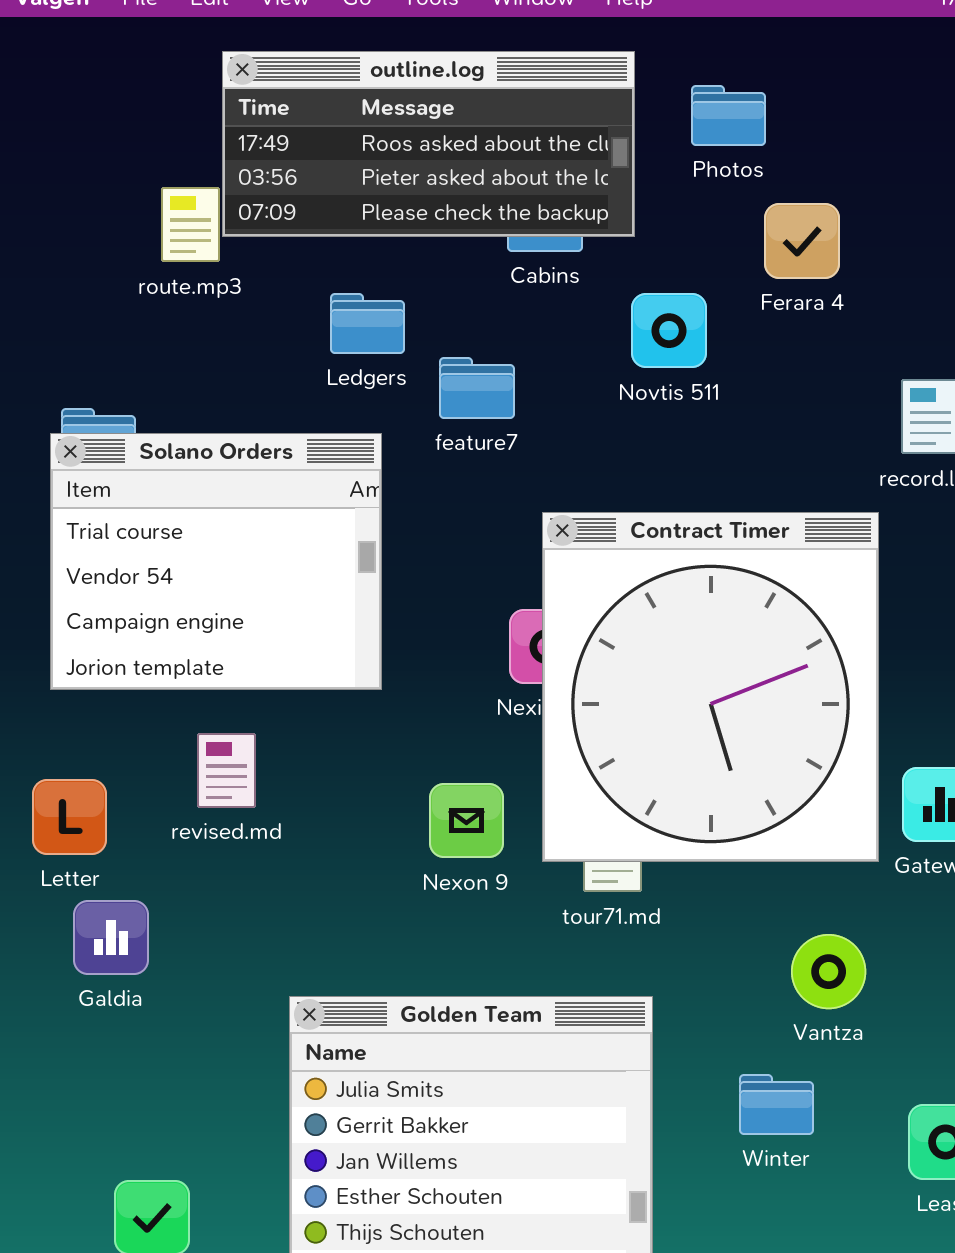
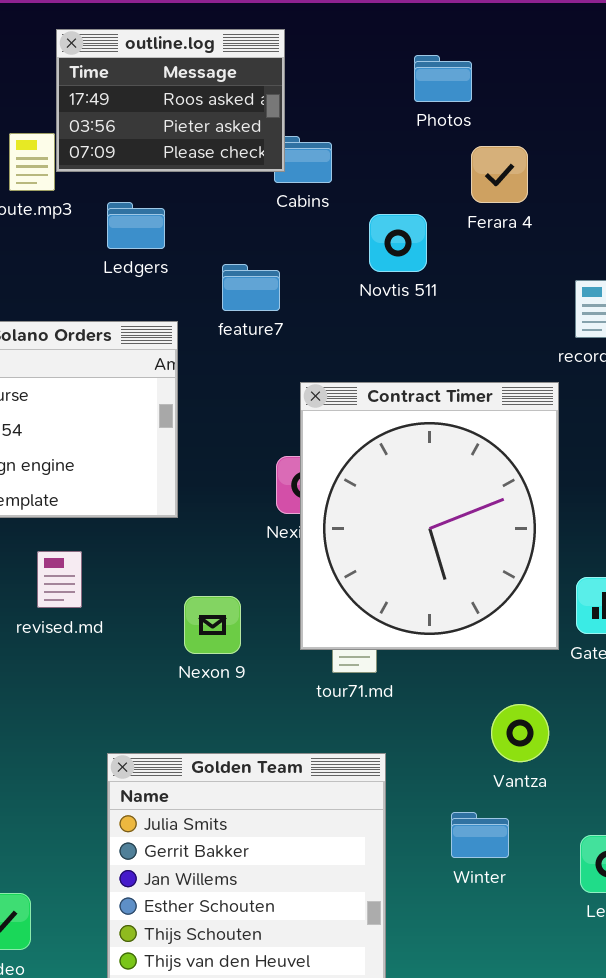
outline.log: [222,51,635,237] -> [56,29,285,172], resized
Ledgers: [330,293,405,354] -> [107,202,165,249], moved
Nexon 9: [429,783,504,858] -> [184,596,241,654], moved

